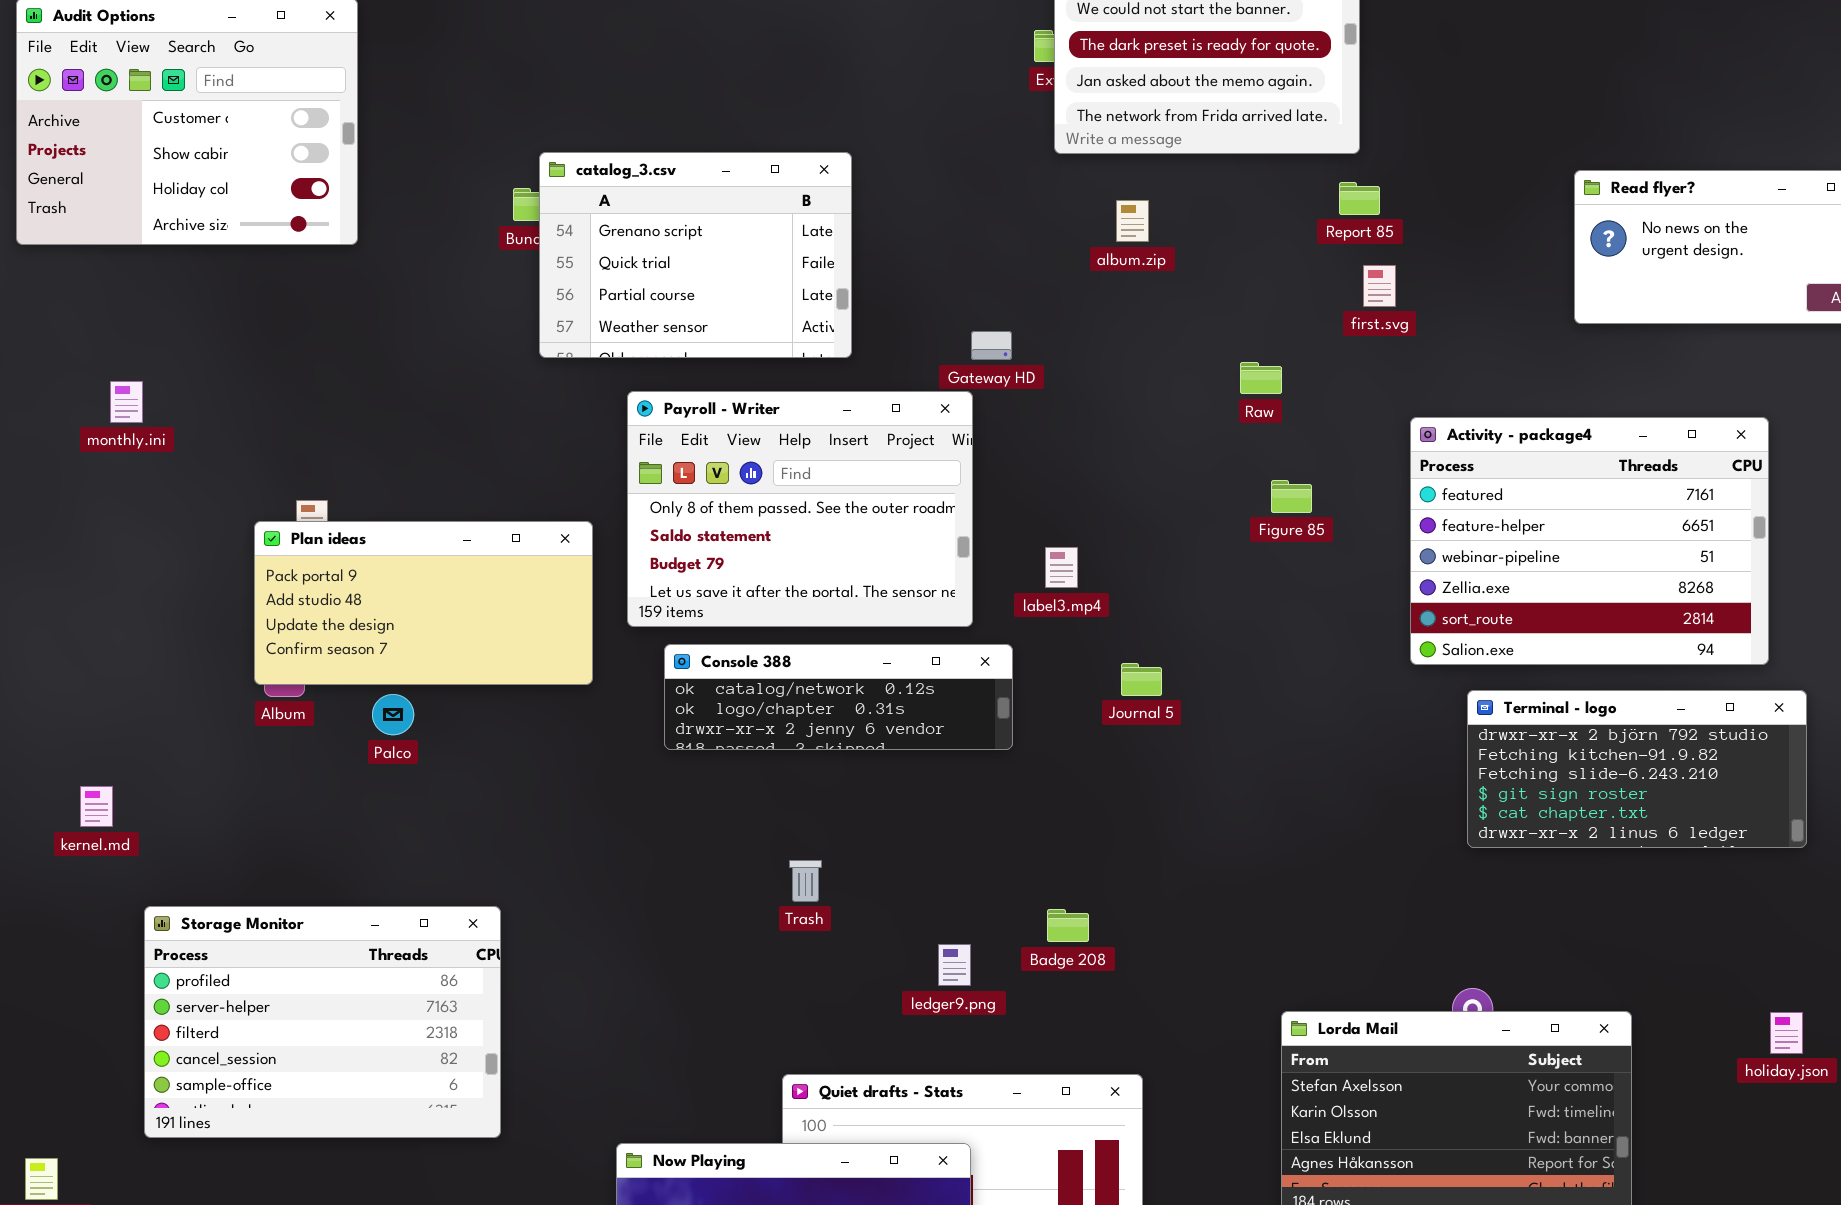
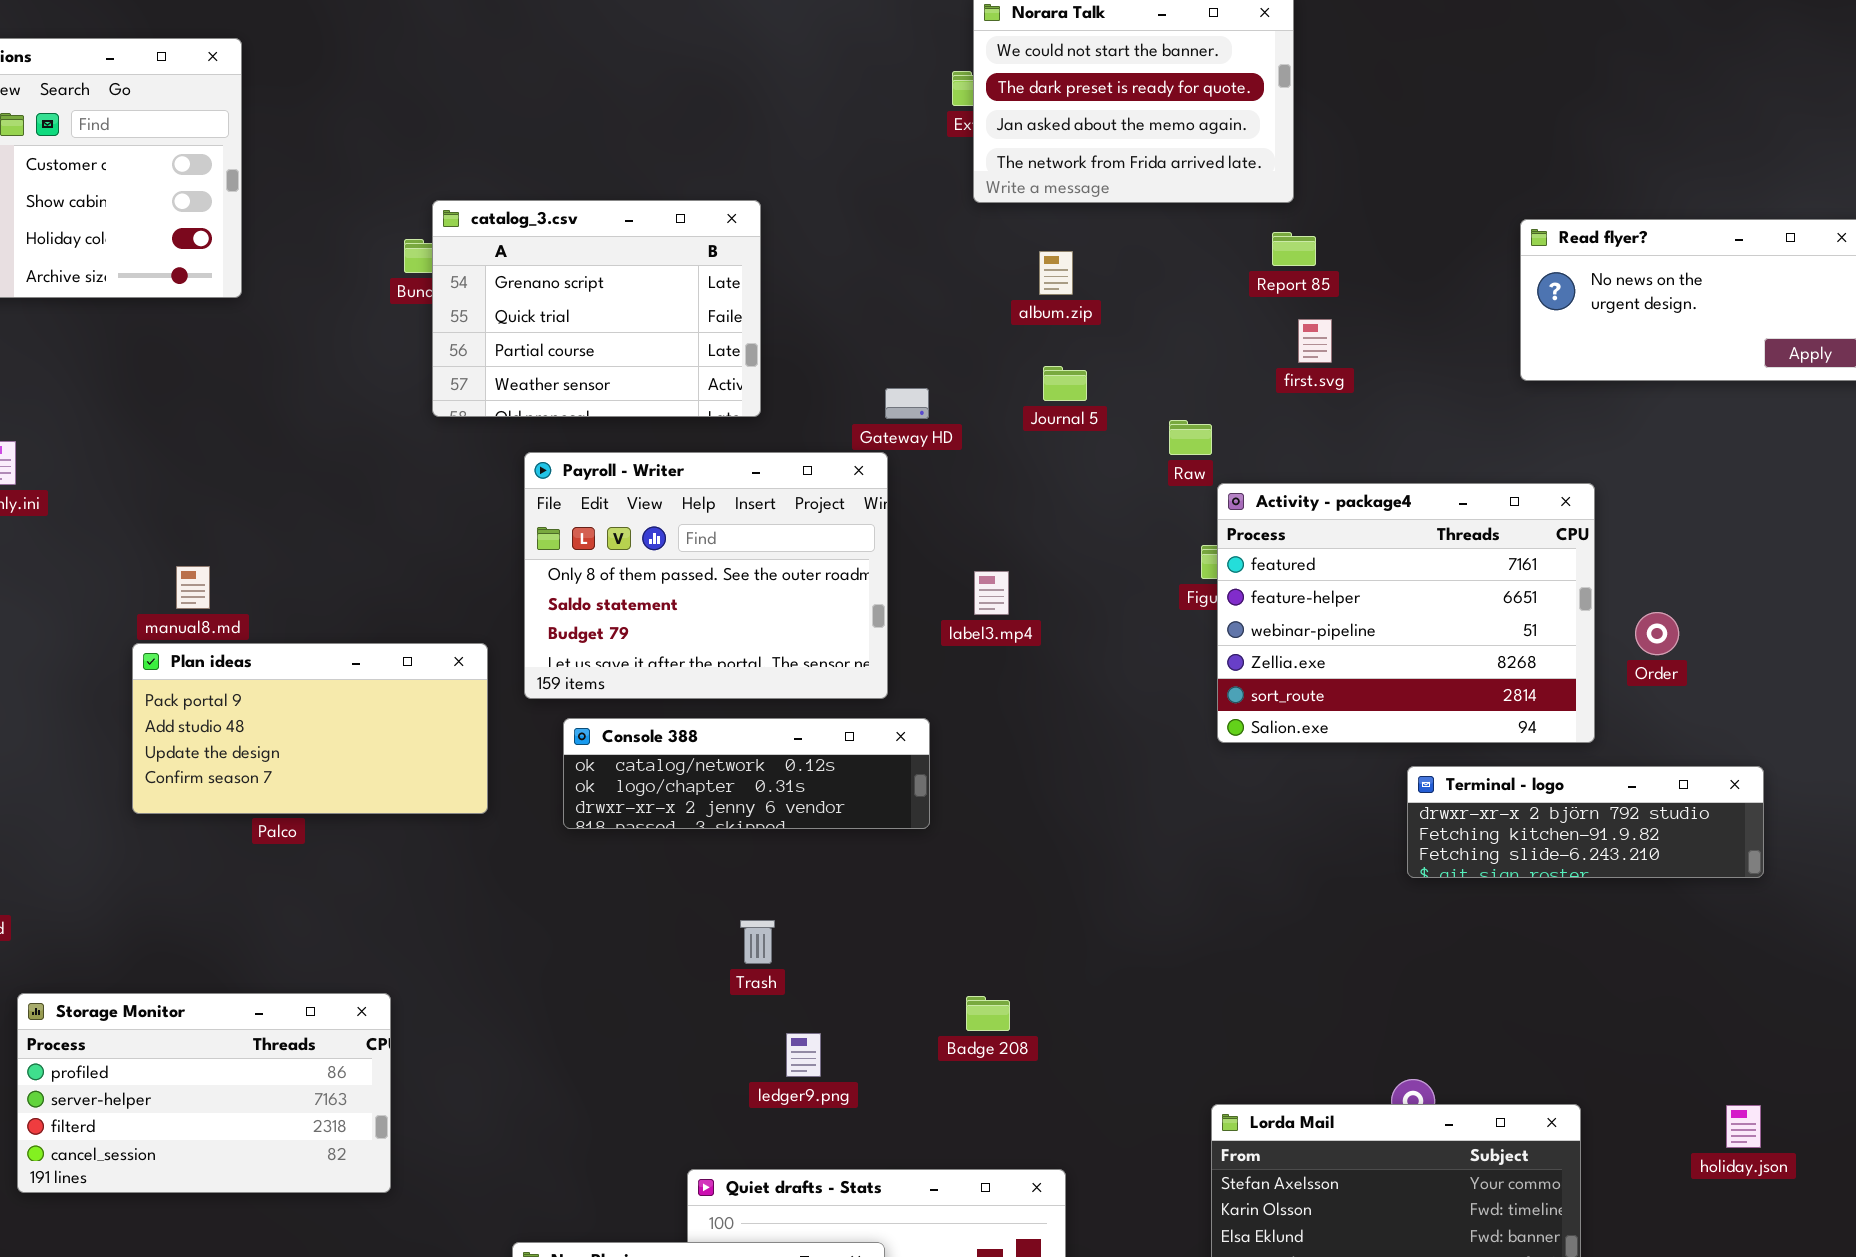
Activity - package4: [1410,417,1769,665] -> [1217,483,1595,743], moved
Plan ideas: [254,521,593,685] -> [132,643,488,814], moved
label3.mp4: [1045,547,1078,588] -> [974,571,1009,615], moved
Journal 5: [1121,663,1162,696] -> [1043,366,1087,401], moved
Terminal - logo: [1467,690,1807,848] -> [1407,766,1764,878], resized
Trash: [789,860,822,902] -> [740,920,775,964], moved
Storage Monitor: [144,906,501,1138] -> [17,993,391,1193], resized
ledger9.png: [938,944,971,986] -> [786,1033,821,1077], moved

